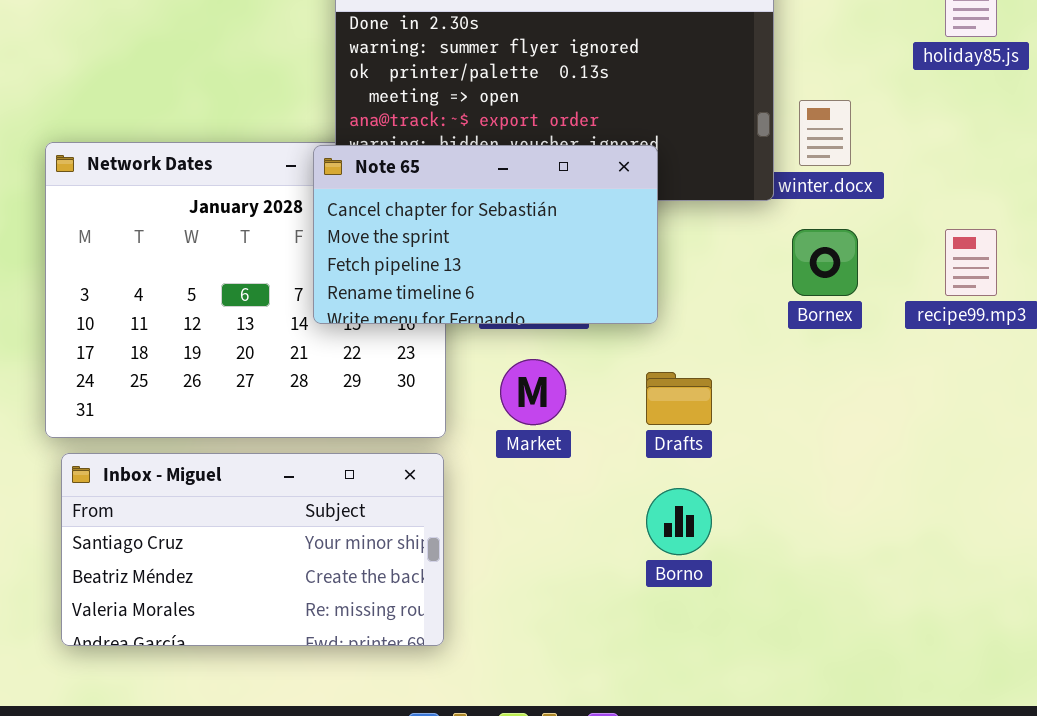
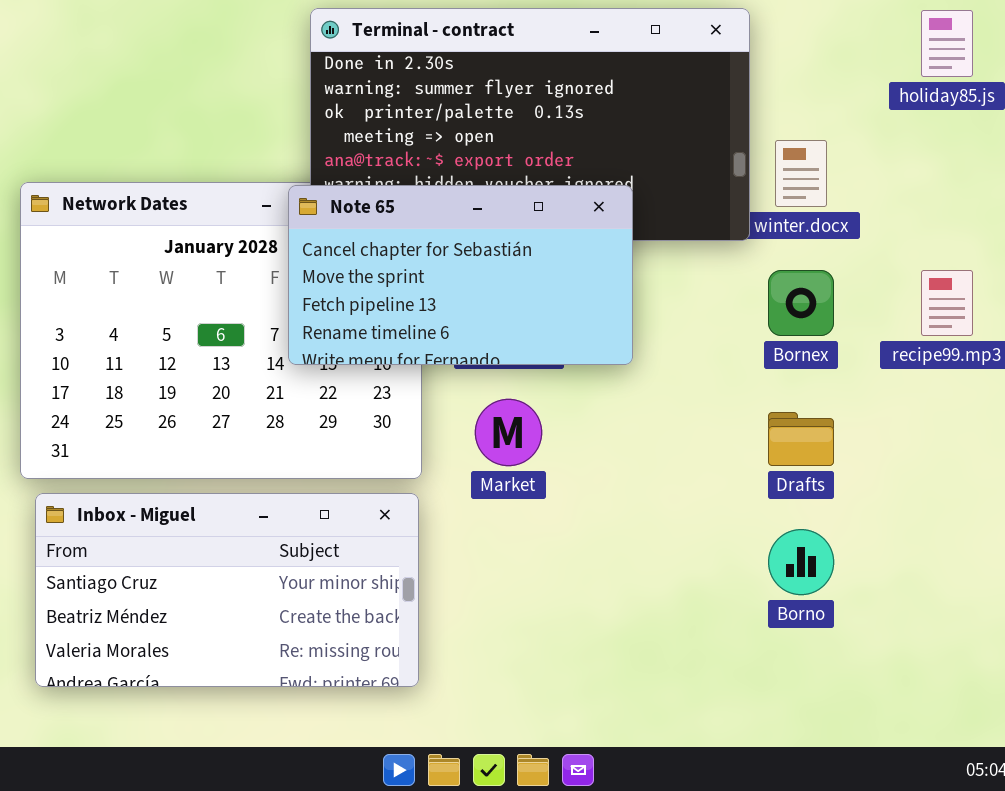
Drafts: [646,372,712,425] -> [768,412,834,466], moved
Borno: [646,488,712,555] -> [768,529,834,595], moved

